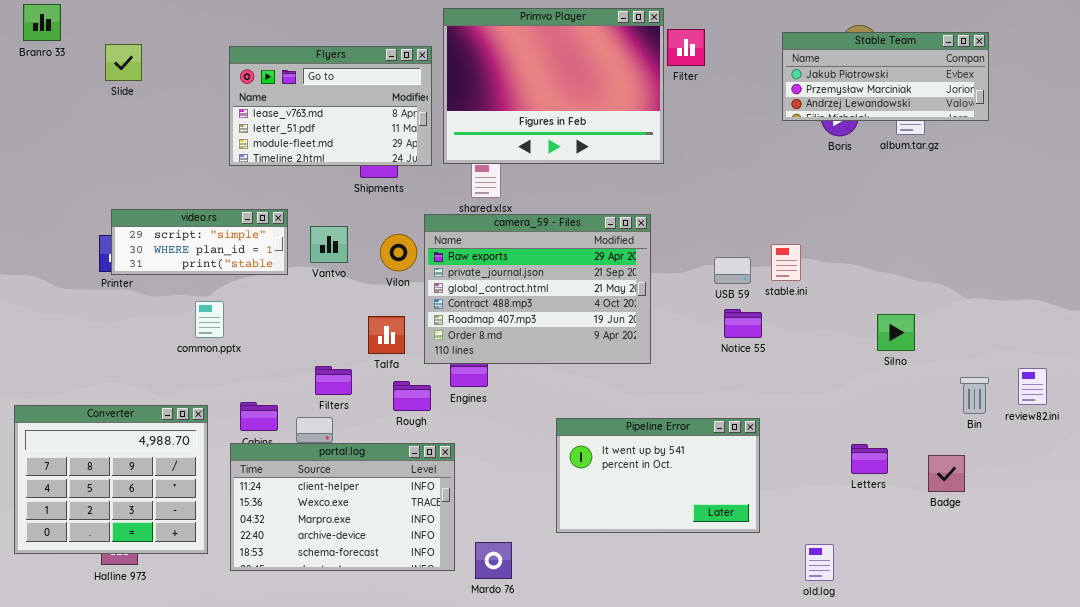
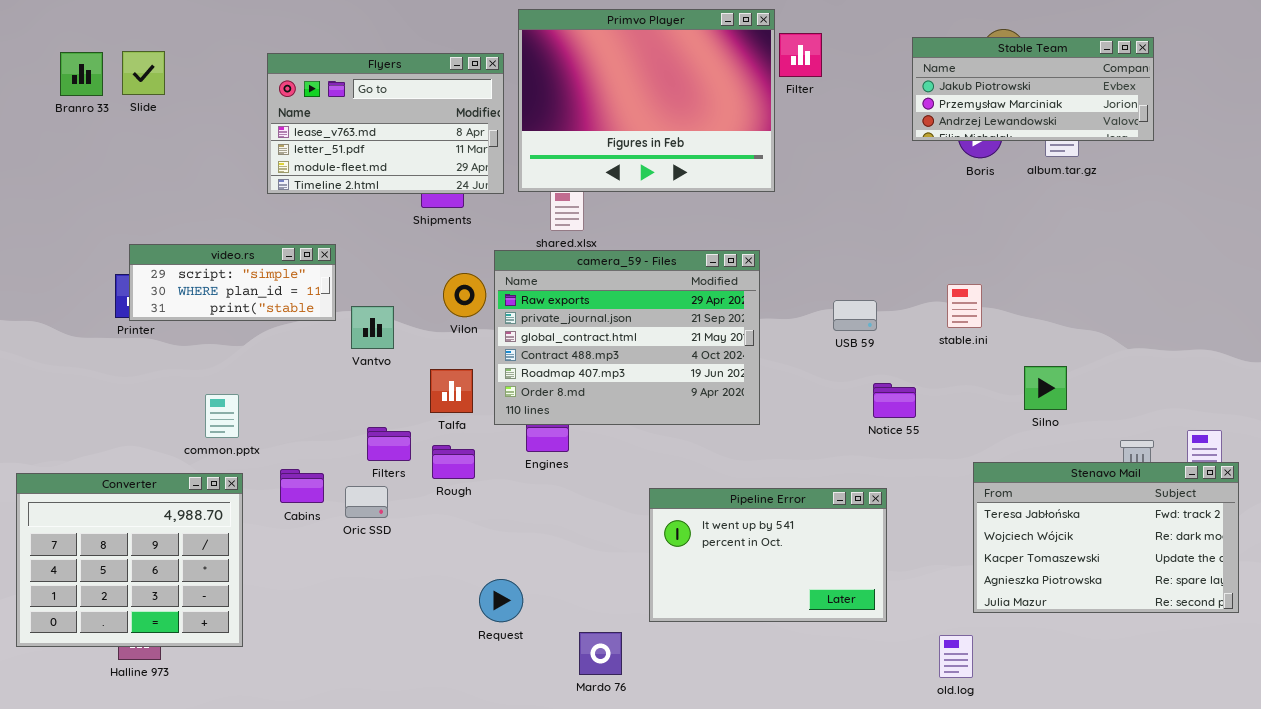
Branro 33: [23,4,61,41] -> [60,52,103,96], moved
Vantvo: [310,226,348,263] -> [351,306,394,349], moved
stable.ini: [771,244,801,281] -> [947,284,982,328], moved
common.pptx: [195,301,224,338] -> [205,394,239,438], moved
Notice 55: [724,309,762,338] -> [873,383,916,418], moved
Rough: [393,381,431,411] -> [432,445,475,479], moved
Stenavo Mail: none -> [973,462,1239,613], opened
portal.log: [230,443,455,571] -> none, closed
Mardo 76: [475,542,512,579] -> [579,632,622,675], moved

